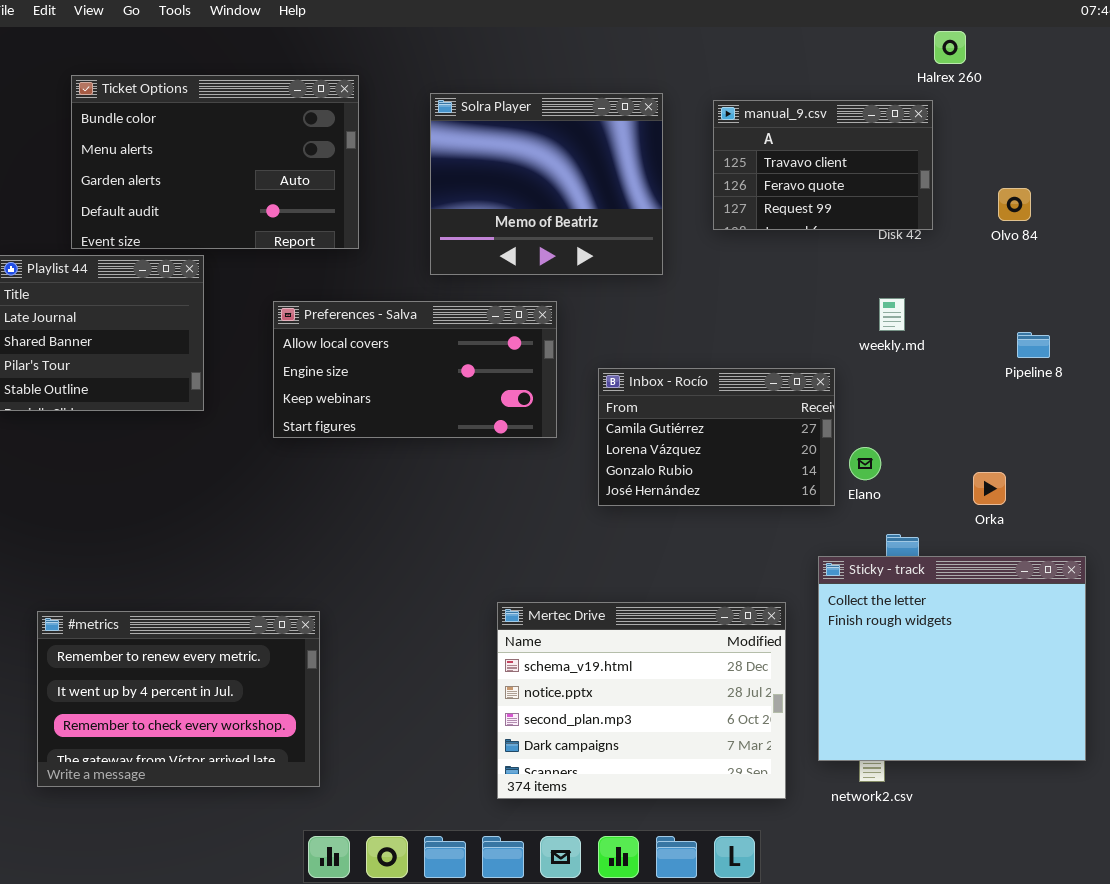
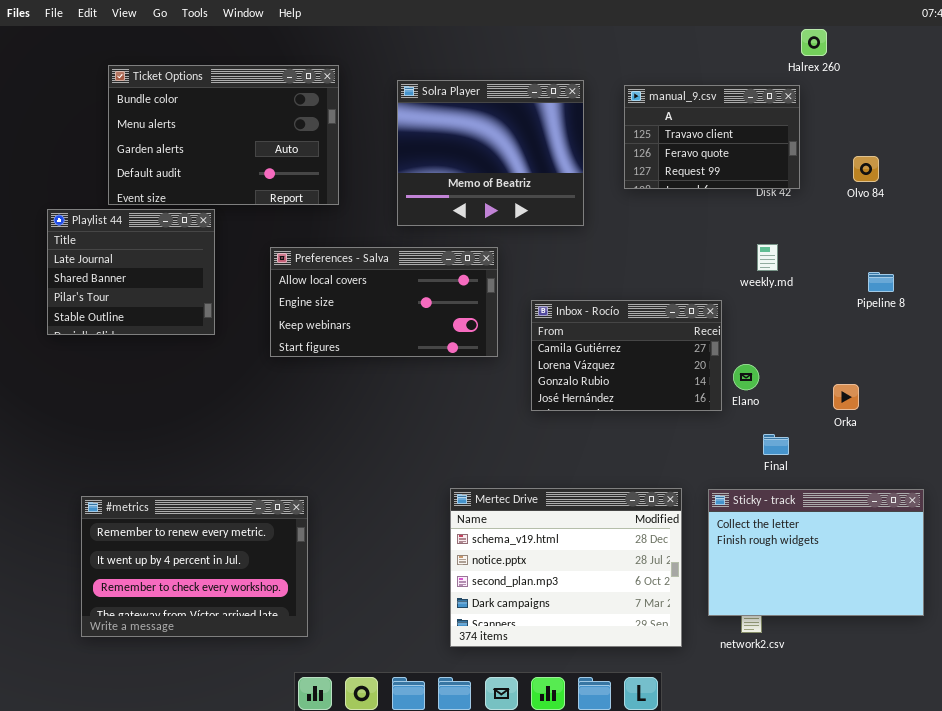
Sticky - track: [818,556,1086,761] -> [708,489,924,616], resized

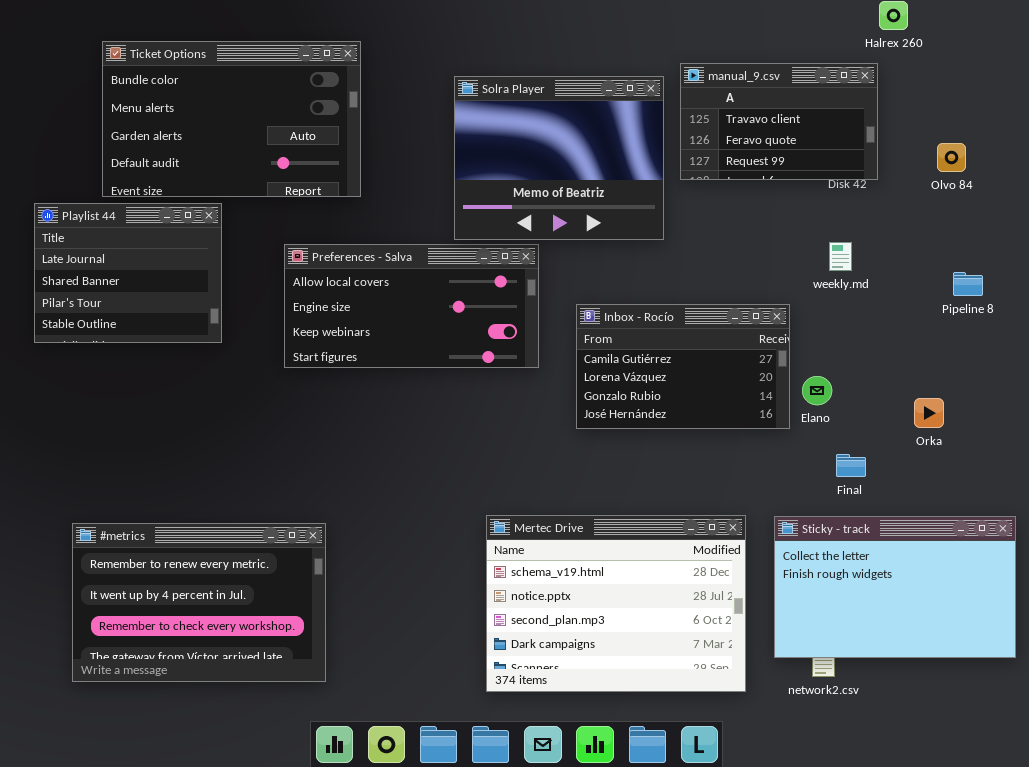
Solra Player: [397,80,584,226] -> [454,76,664,240], moved

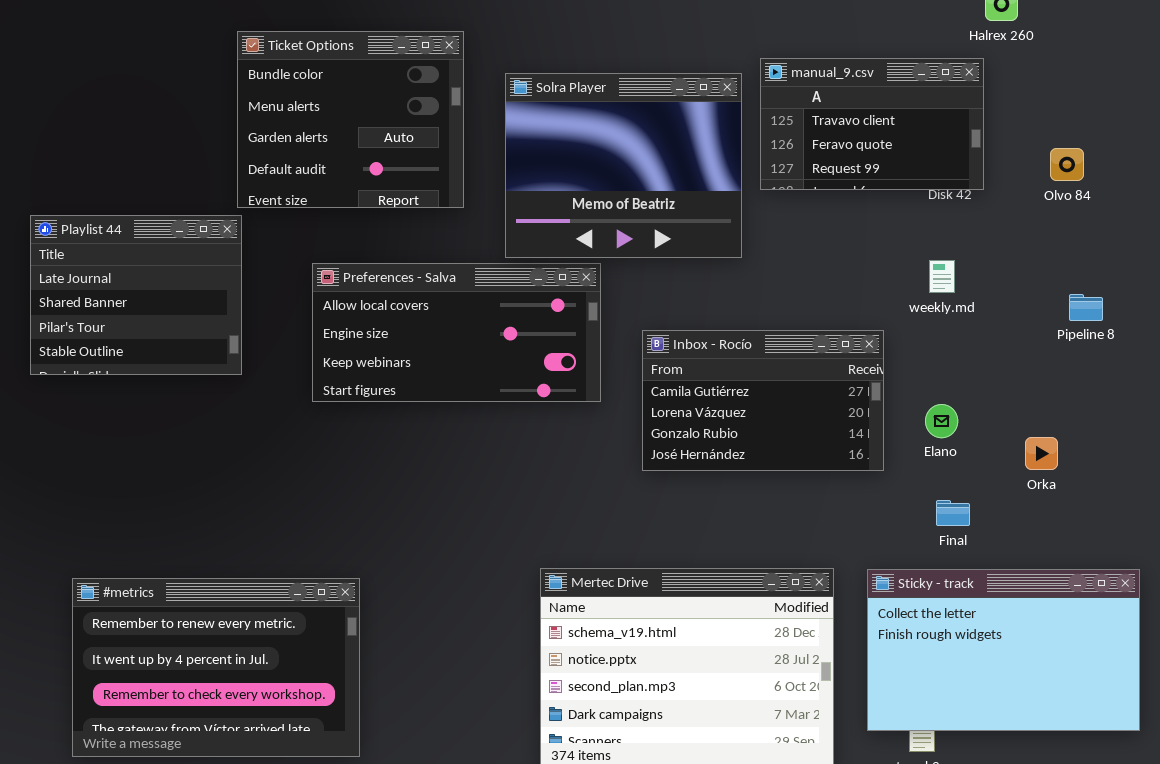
Ticket Options: [102,41,361,197] -> [237,31,464,208], moved, resized
Elano: [802,376,832,405] -> [925,404,958,438], moved

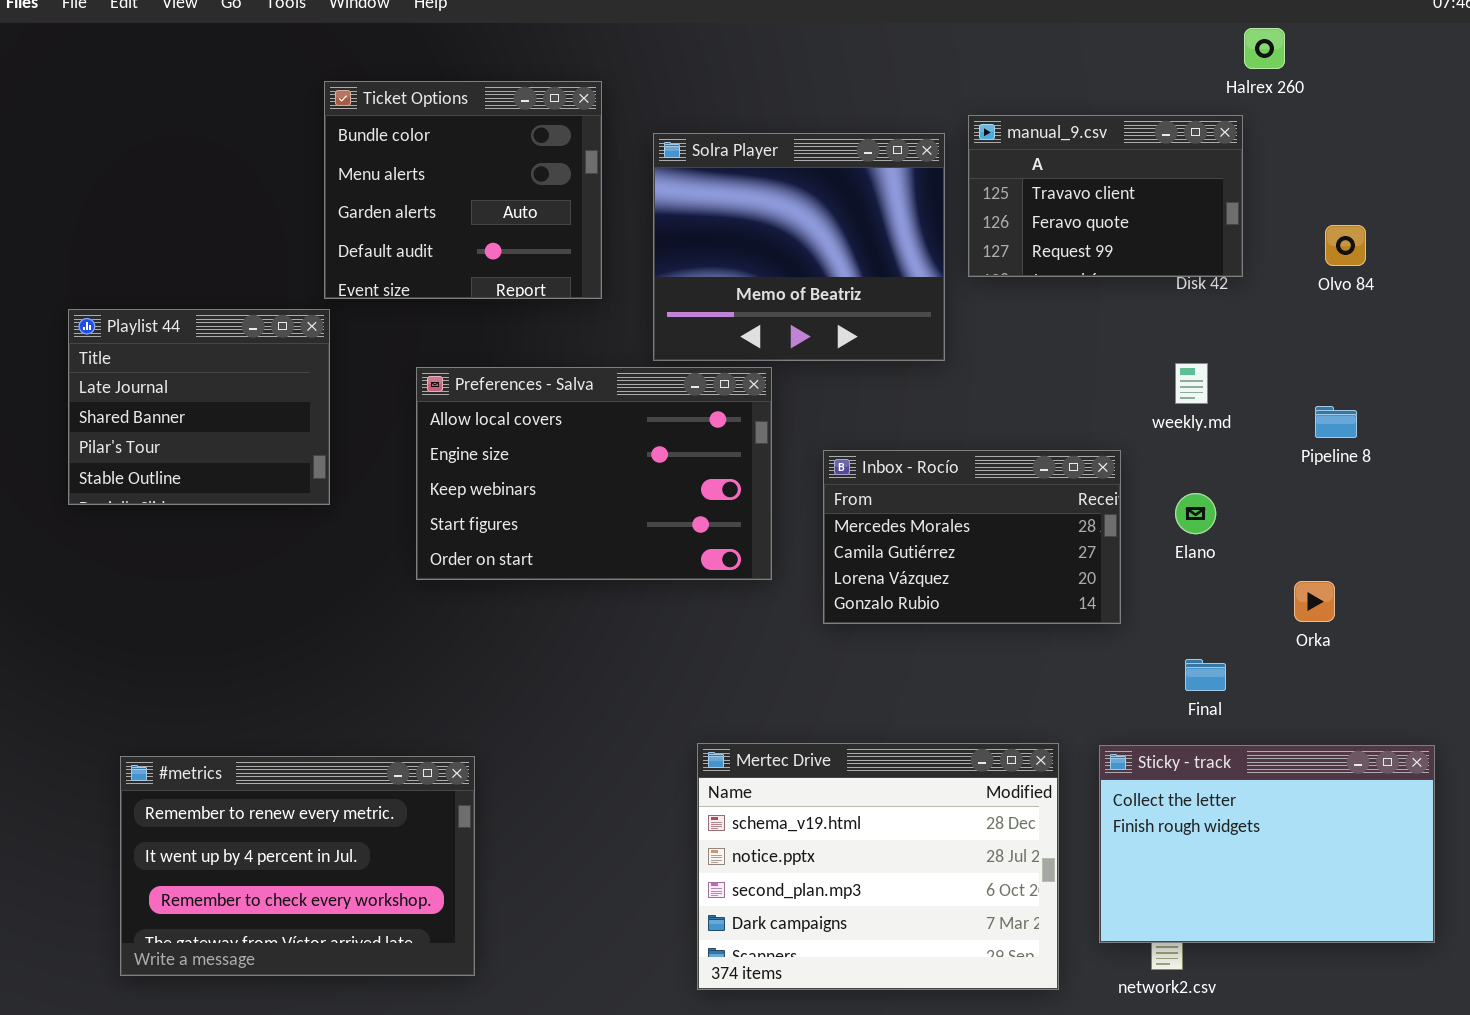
Preferences - Salva: [312,263,601,402] -> [416,367,772,580], resized
Pipeline 8: [1069,294,1103,321] -> [1315,406,1357,438], moved
Inbox - Rocío: [642,330,884,471] -> [823,450,1121,624], scrolled up 1 row
Elano: [925,404,958,438] -> [1175,493,1216,534], moved

